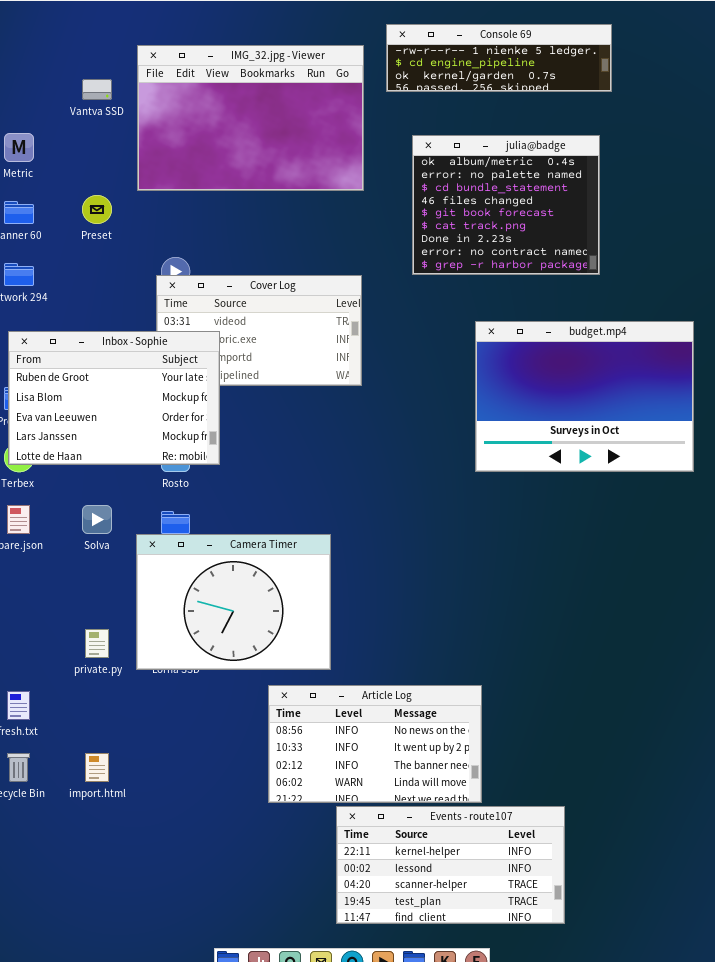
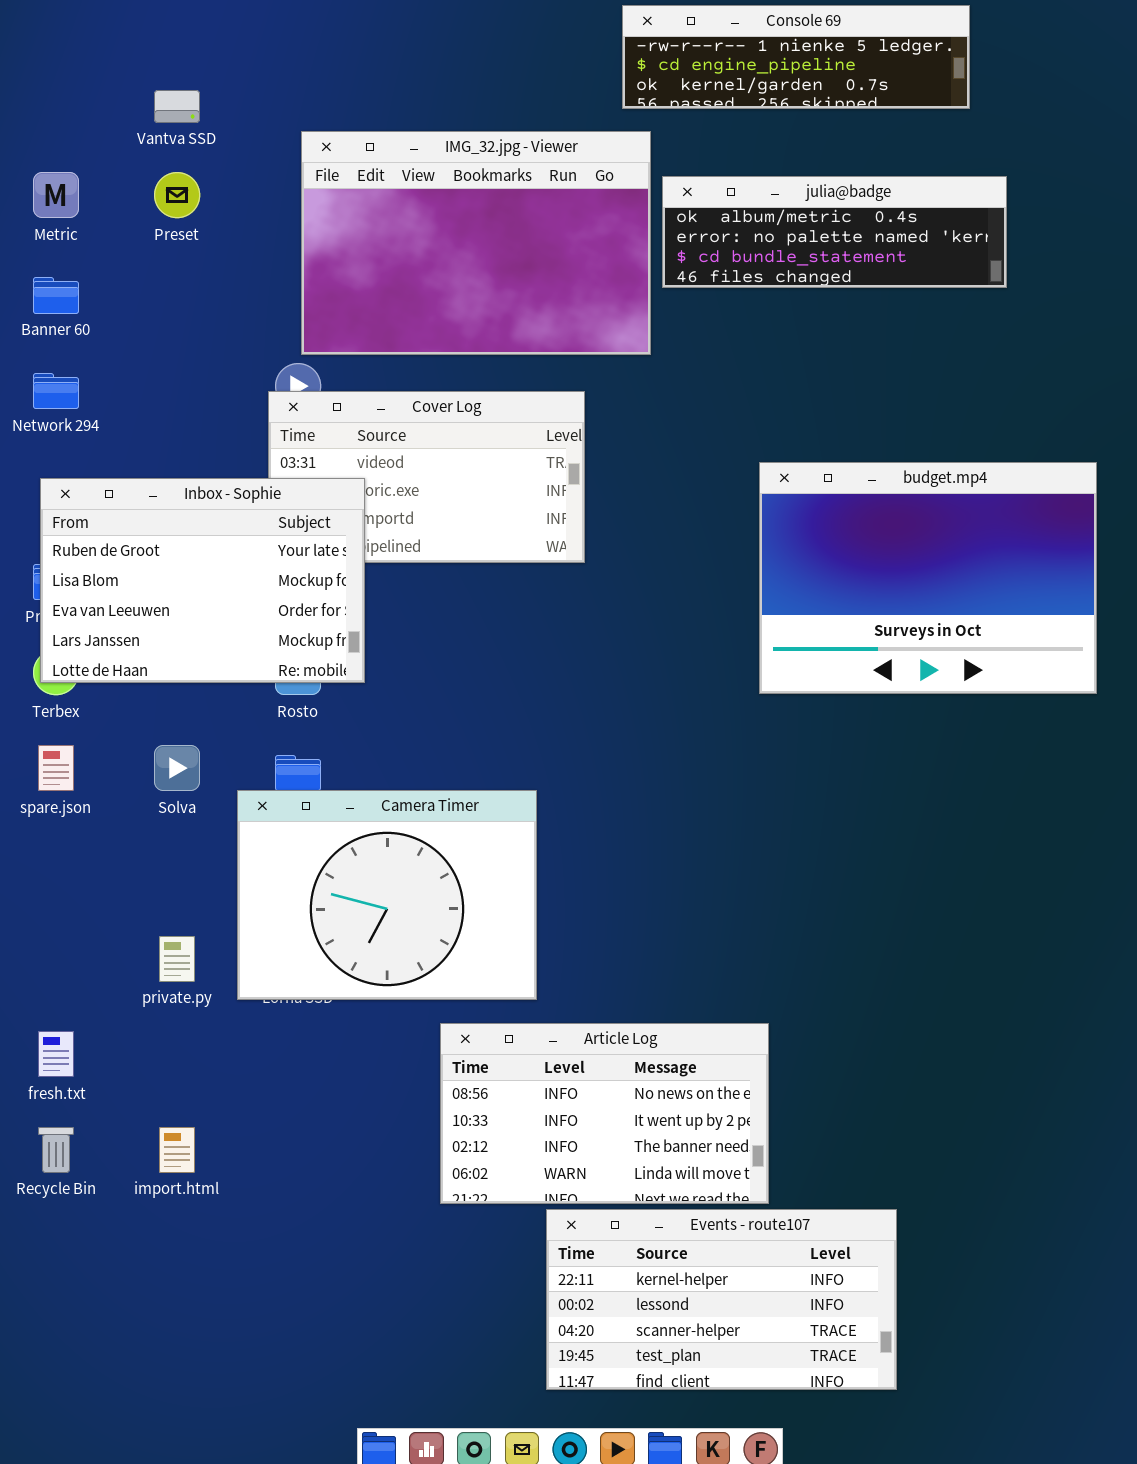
IMG_32.jpg - Viewer: [137,45,364,191] -> [301,131,651,355], moved
julia@badge: [412,135,600,275] -> [662,176,1007,288], resized
Preset: [82,195,112,224] -> [154,172,200,218], moved

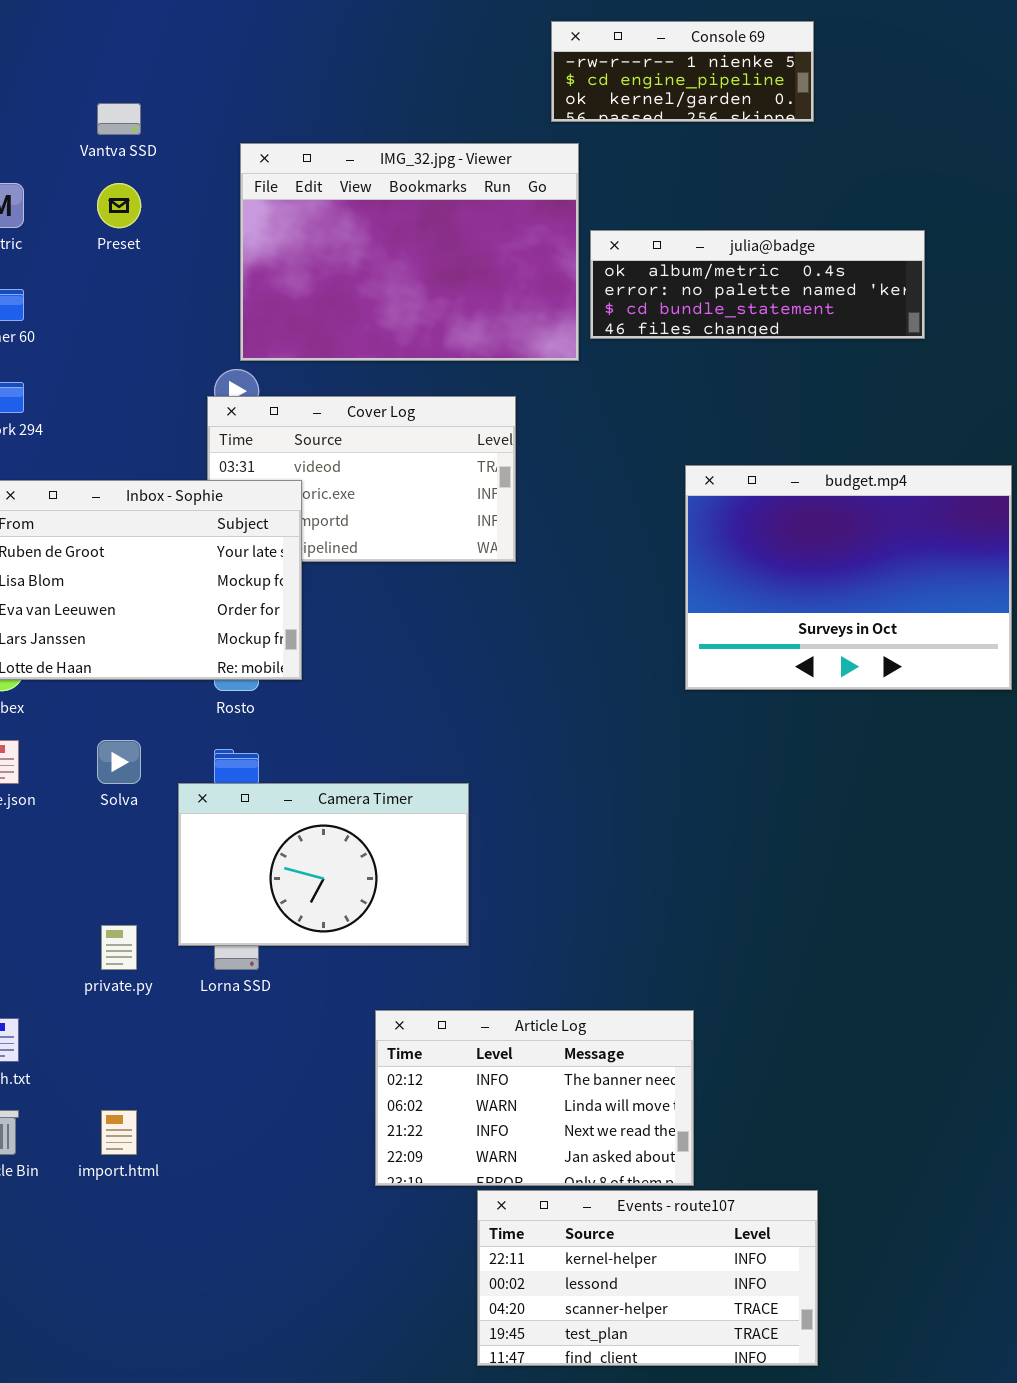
Console 69: [622,5,970,109] -> [551,21,814,122], resized
julia@badge: [662,176,1007,288] -> [590,230,925,339], moved
Camera Timer: [237,790,537,1000] -> [178,783,469,946], resized
Article Log: [440,1023,769,1204] -> [375,1010,694,1186], scrolled down 2 rows

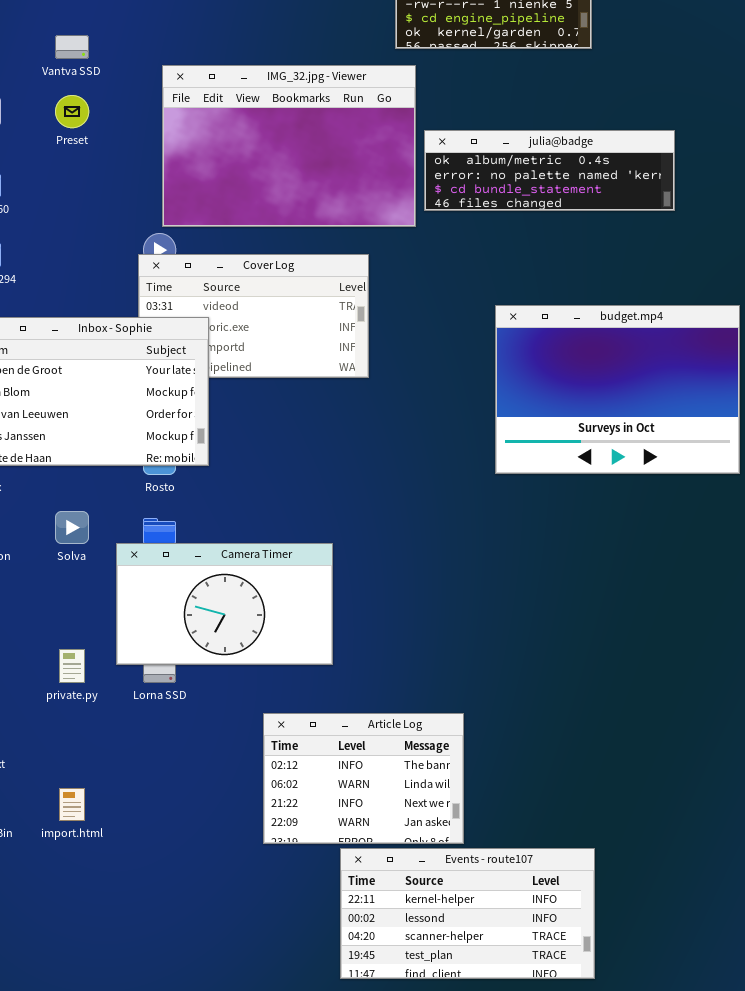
Article Log: [375,1010,694,1186] -> [263,713,464,844], resized

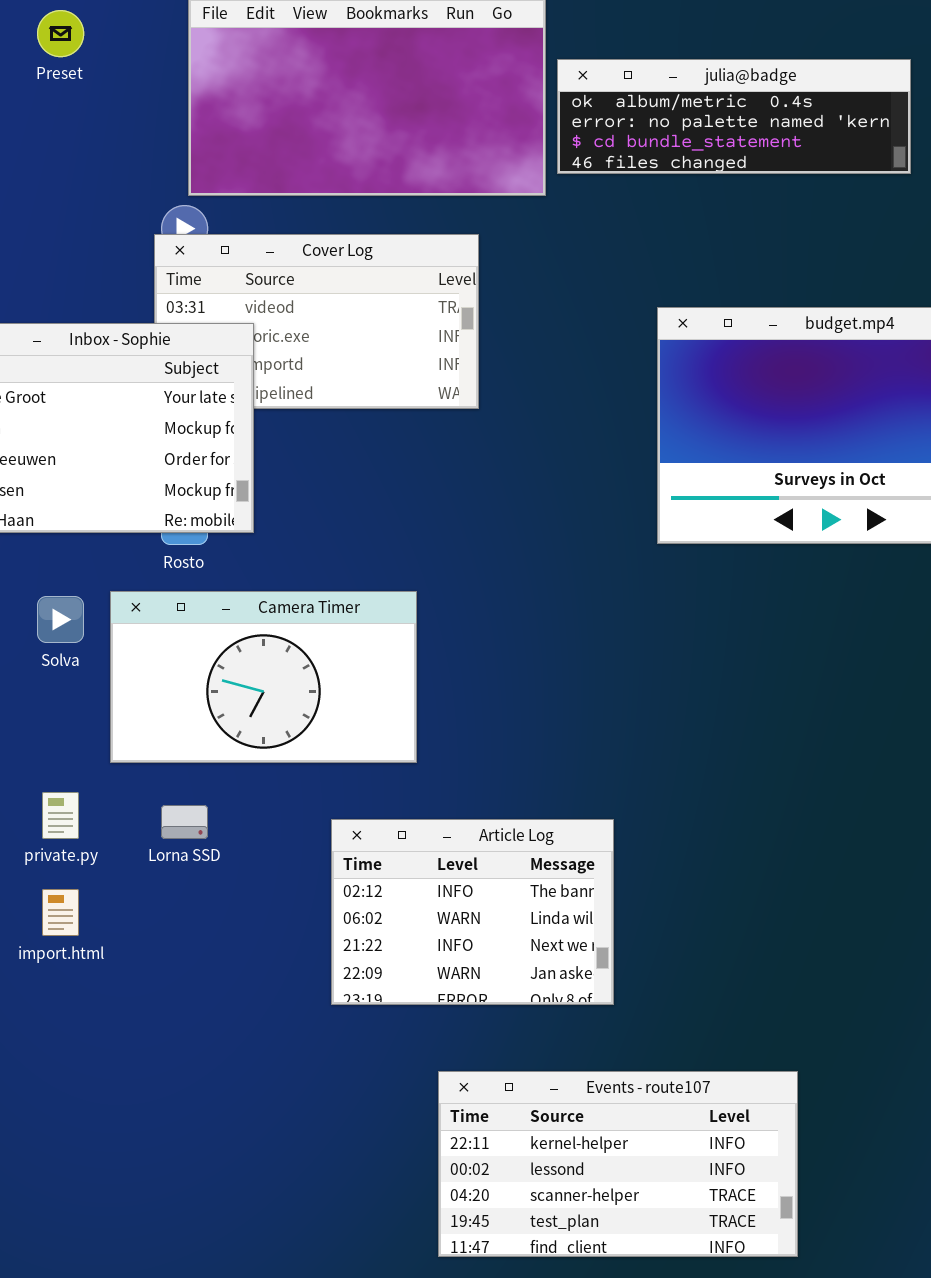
Camera Timer: [116,543,333,665] -> [110,591,417,763], moved
Article Log: [263,713,464,844] -> [331,819,614,1005], moved
import.html: [59,788,85,821] -> [42,889,79,936], moved

